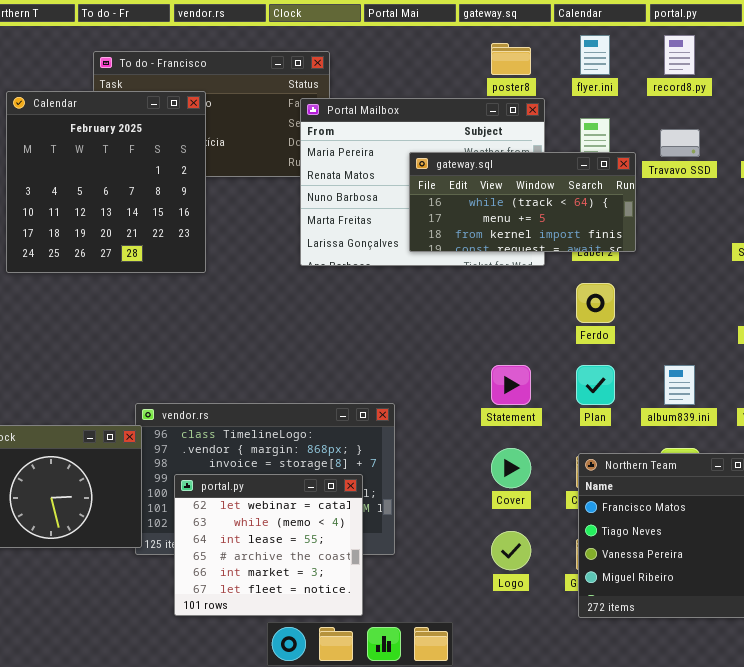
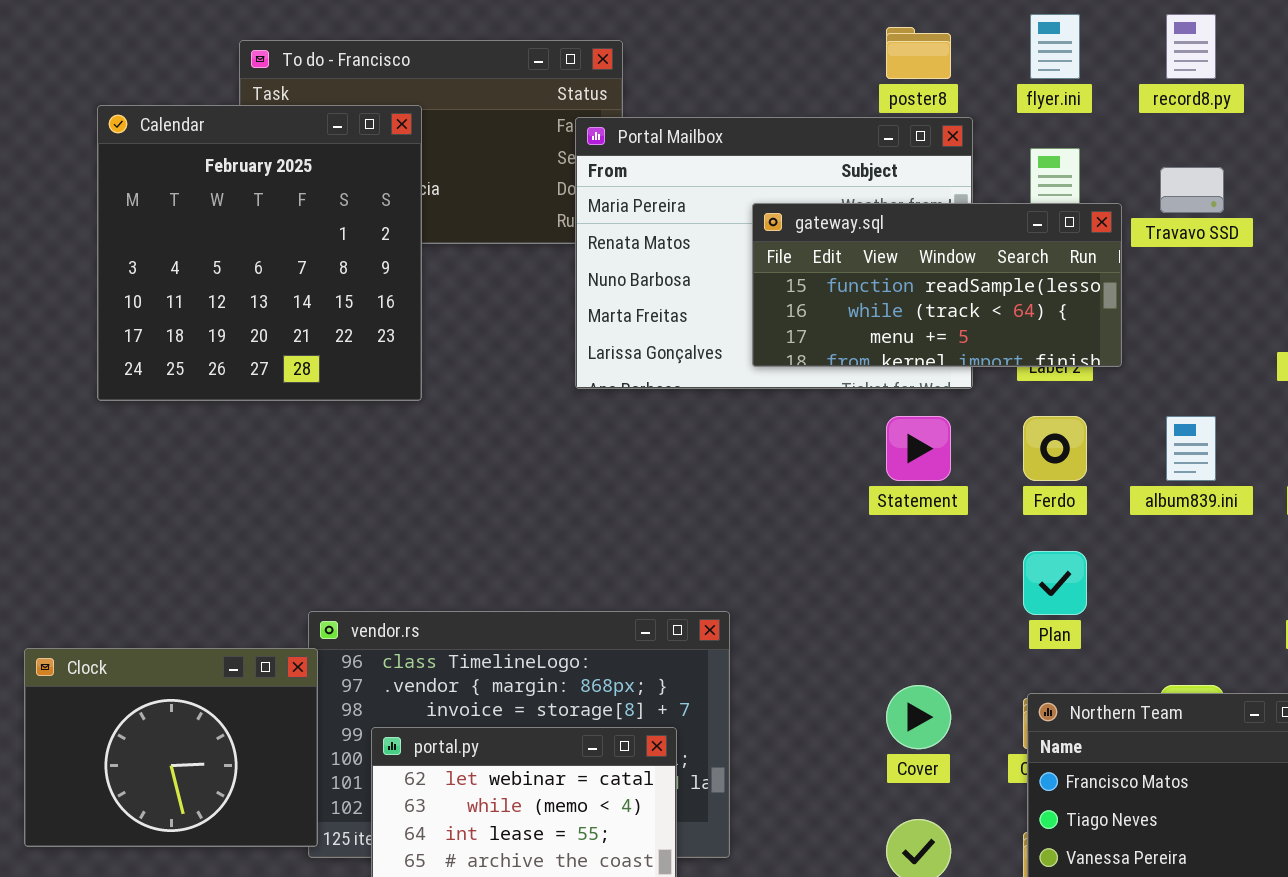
gateway.sql: [409,152,636,252] -> [752,203,1122,367], scrolled up 1 row
Statement: [491,365,531,405] -> [886,416,951,481], moved
album839.ini: [664,365,695,405] -> [1166,416,1216,481], moved

